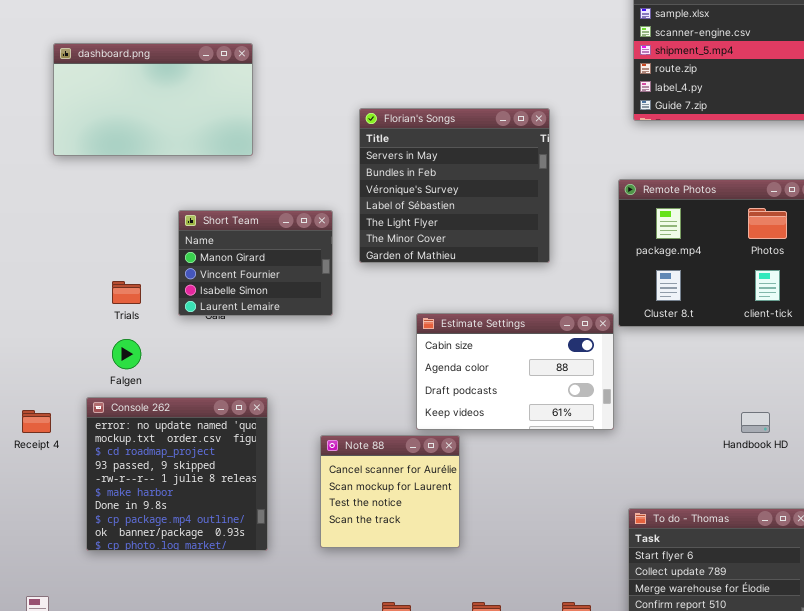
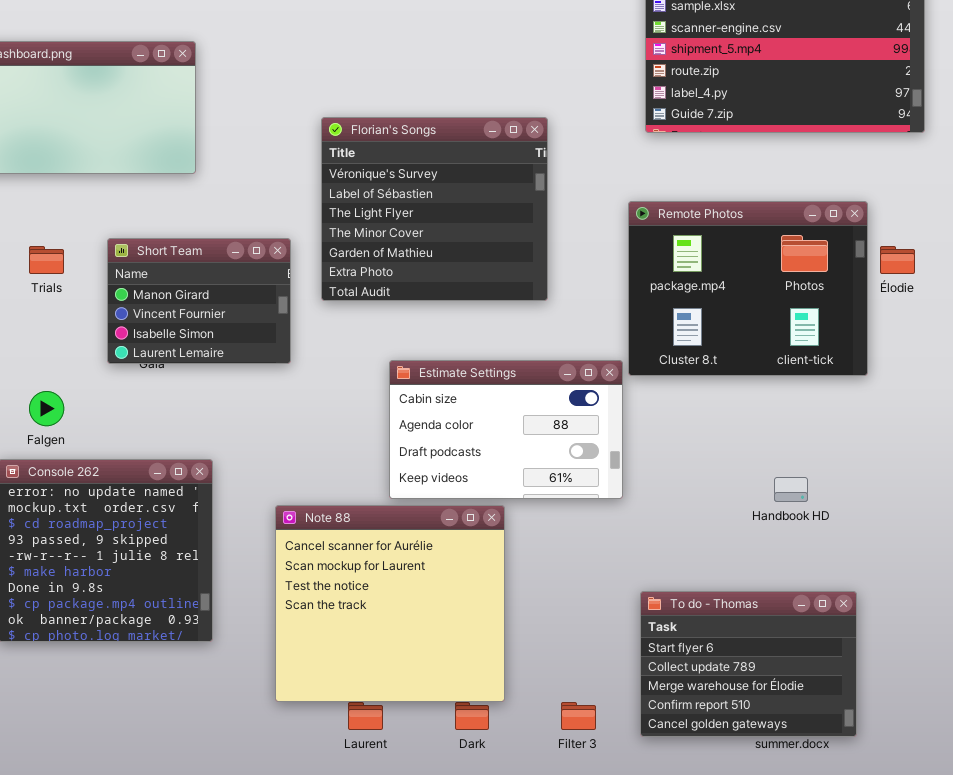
Florian's Songs: [359,108,550,263] -> [321,117,548,301], scrolled down 2 rows
Trials: [112,281,141,304] -> [29,246,64,274], moved
Note 88: [320,435,460,548] -> [275,505,505,702], resized

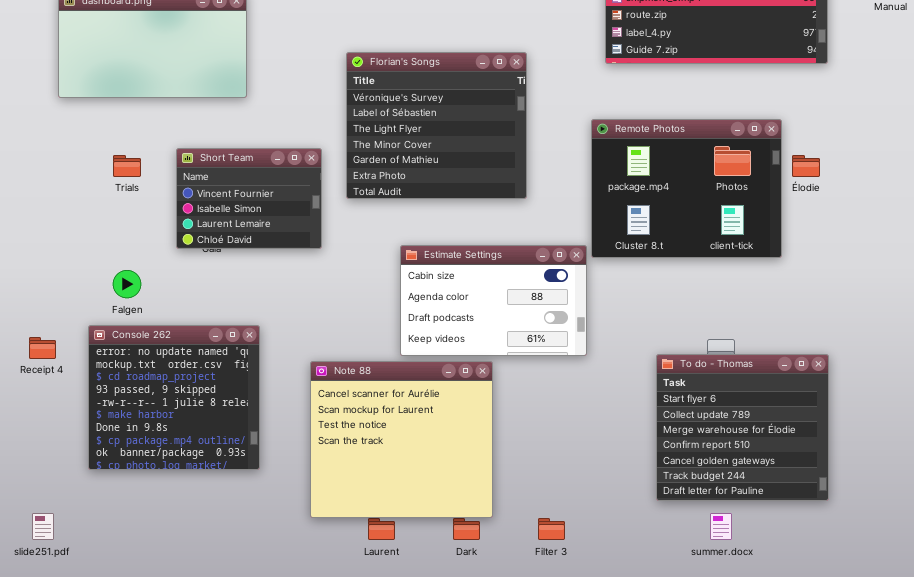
Short Team: [107,238,291,364] -> [176,148,322,249], scrolled down 1 row
To do - Thomas: [640,591,857,737] -> [656,354,829,501], moved, resized

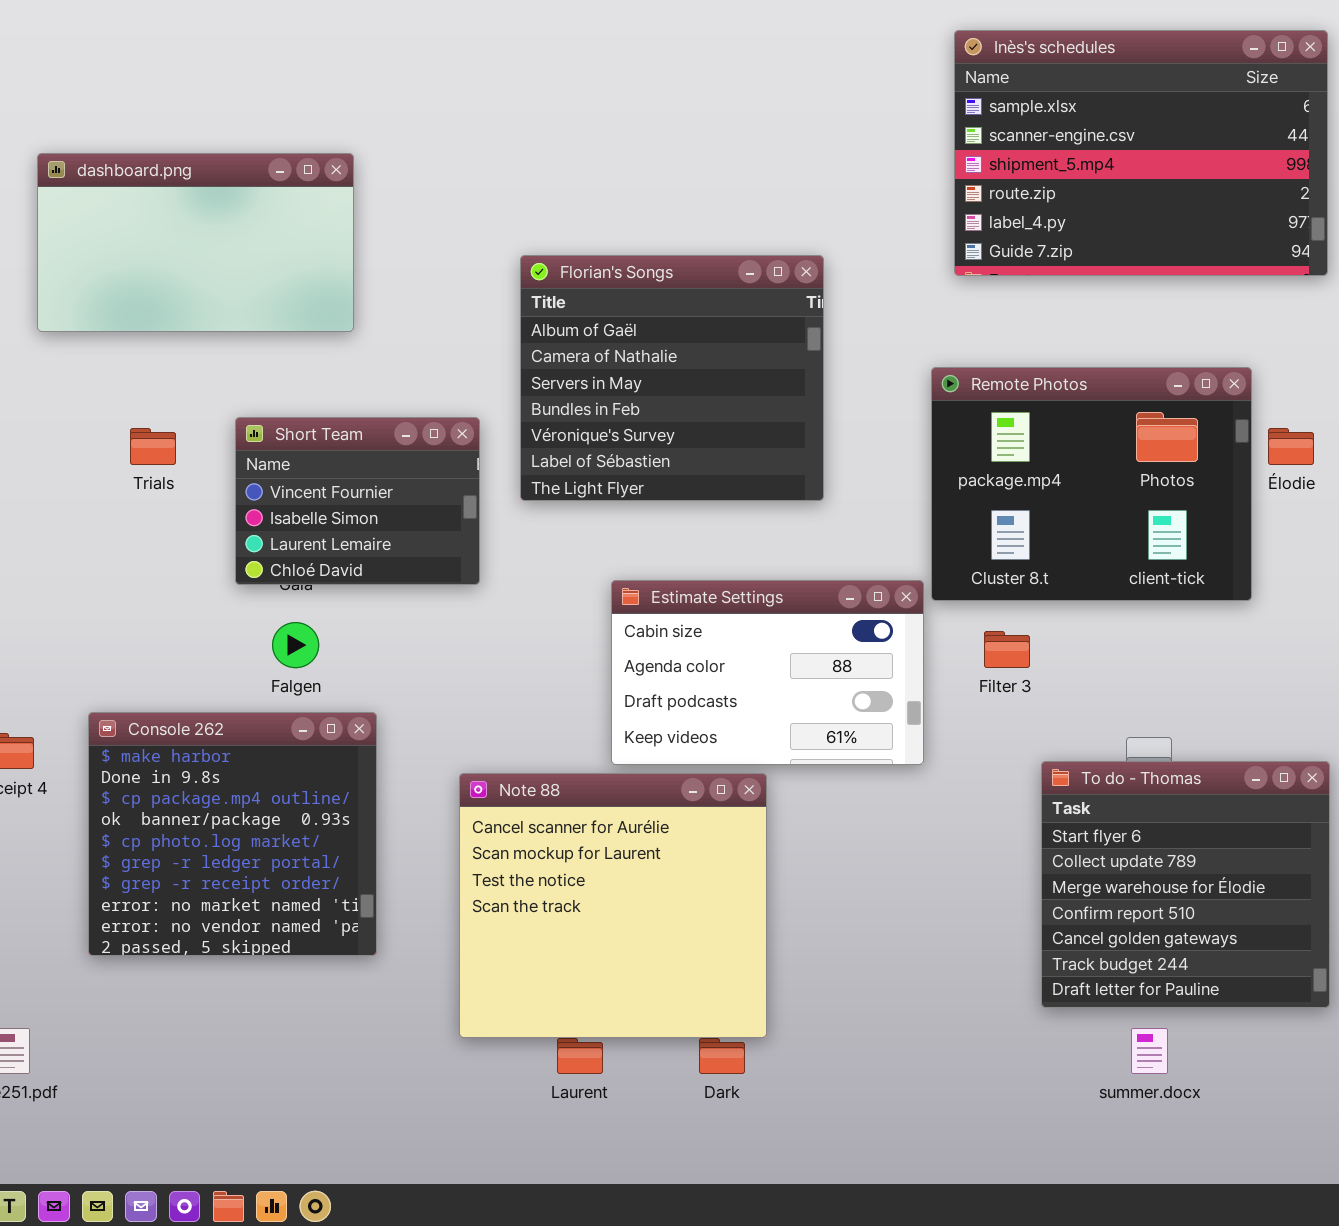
Florian's Songs: [346,52,527,199] -> [520,255,824,501], scrolled up 4 rows
Falgen: [113,270,141,298] -> [272,622,319,668], moved
Console 262: [88,325,260,470] -> [88,712,377,956], scrolled down 5 rows
Filter 3: [538,518,565,540] -> [984,631,1030,668], moved

